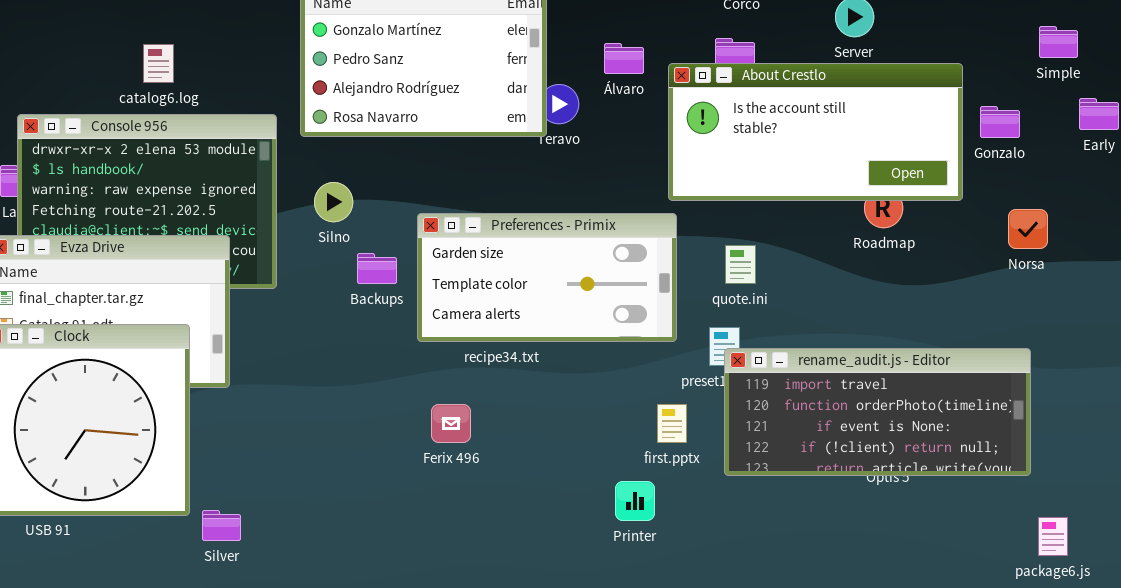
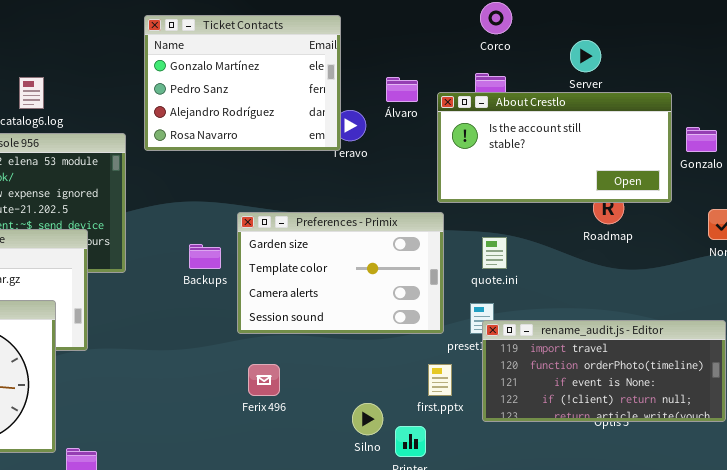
Silno: [314,182,353,222] -> [352,403,383,435], moved
Preferences - Primix: [417,213,677,342] -> [237,212,444,334], resized

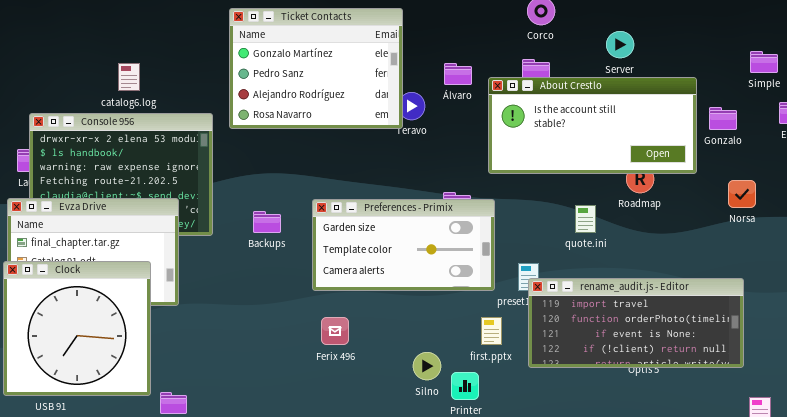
Preferences - Primix: [237,212,444,334] -> [312,199,495,291], resized
quote.ini: [482,237,507,269] -> [575,205,596,233], moved
Backups: [189,244,221,269] -> [253,211,281,233], moved

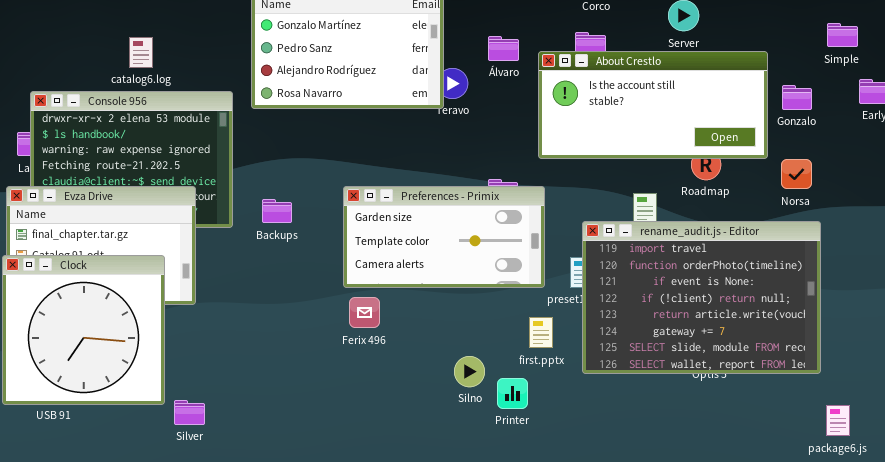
Norsa: [728,180,756,208] -> [781,159,812,189], moved
Backups: [253,211,281,233] -> [262,199,292,223], moved
rename_audit.js - Editor: [528,278,744,368] -> [582,221,821,374], resized
Ferix 496: [321,317,349,345] -> [349,297,380,328], moved

